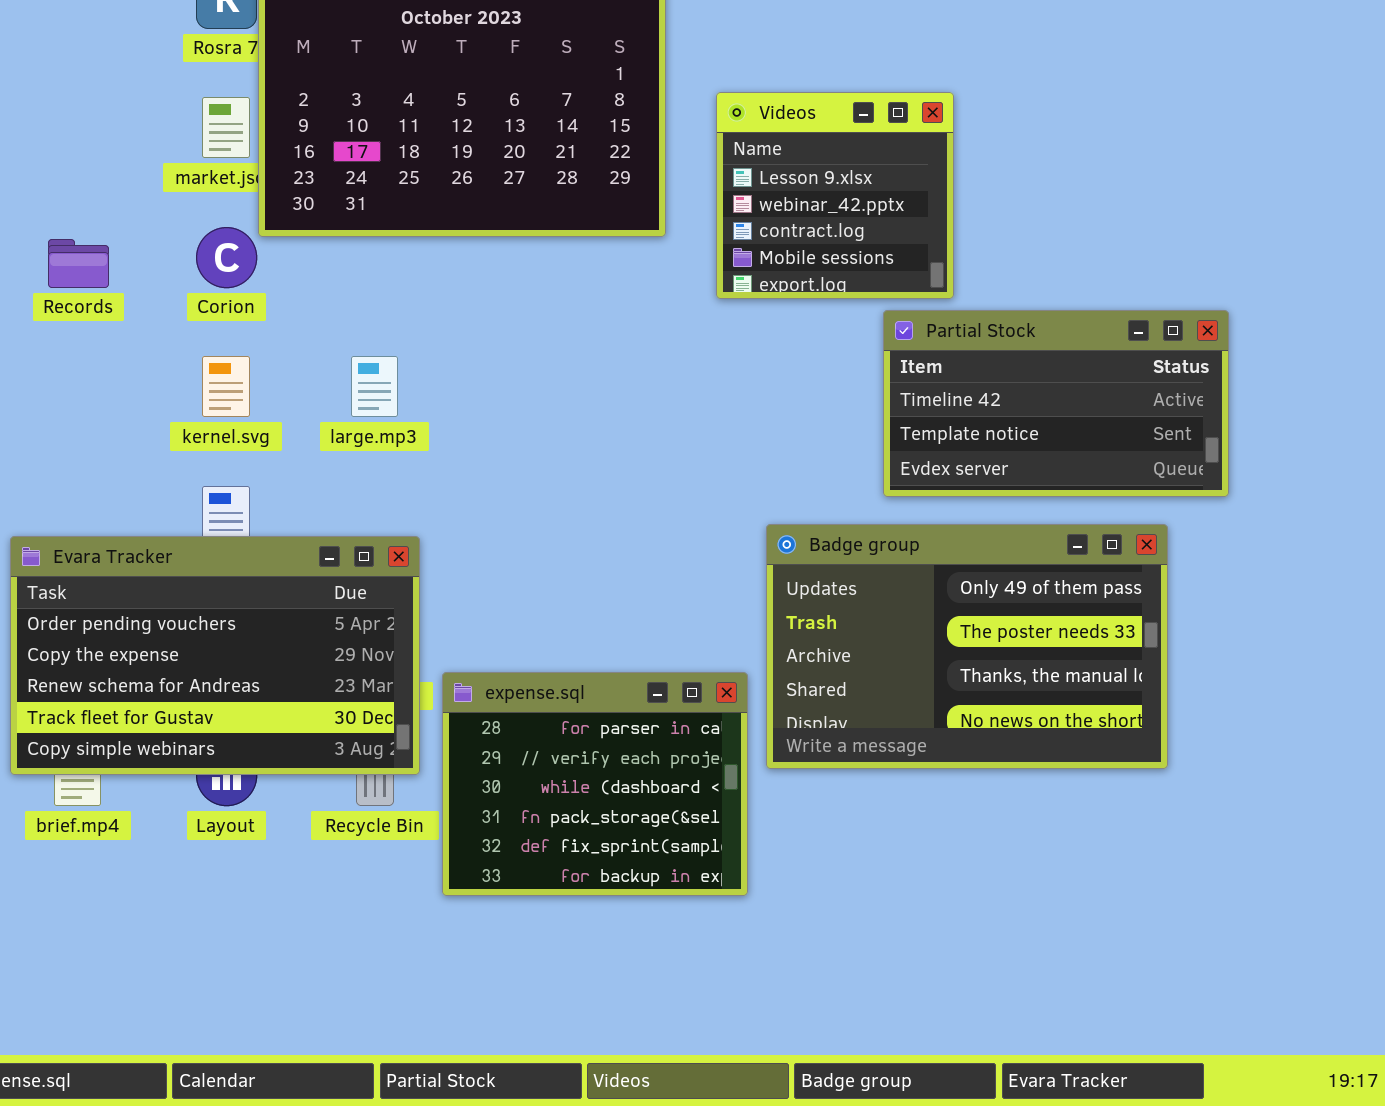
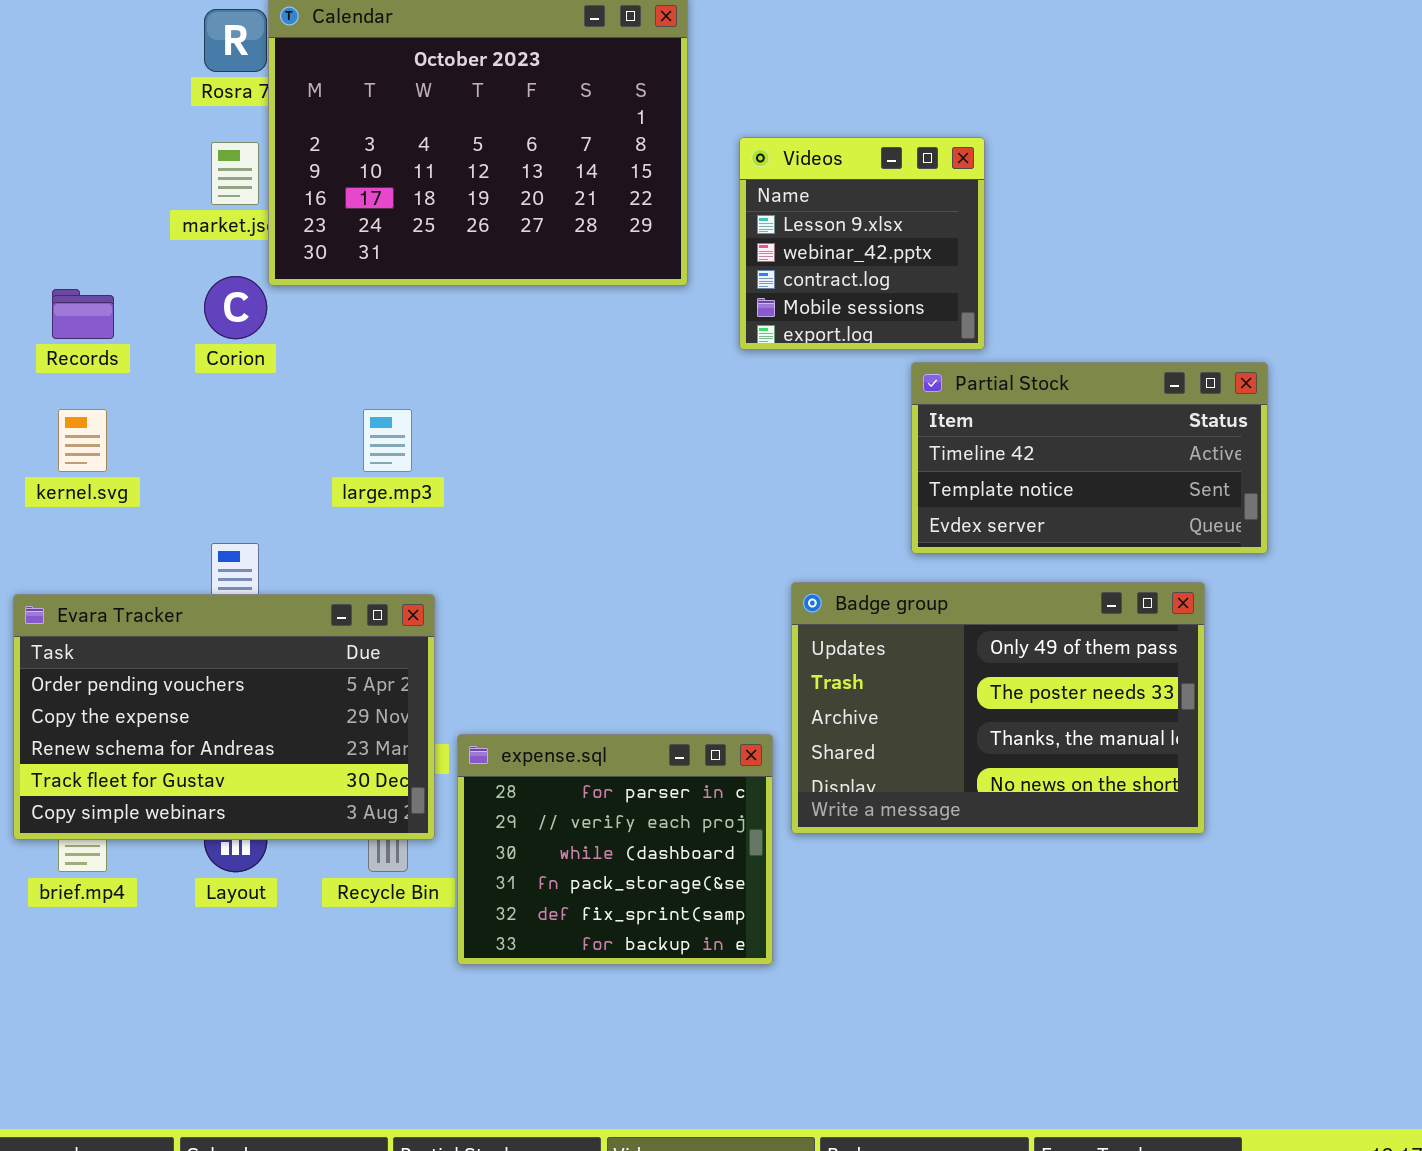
kernel.svg: [202,356,250,417] -> [58,409,107,472], moved

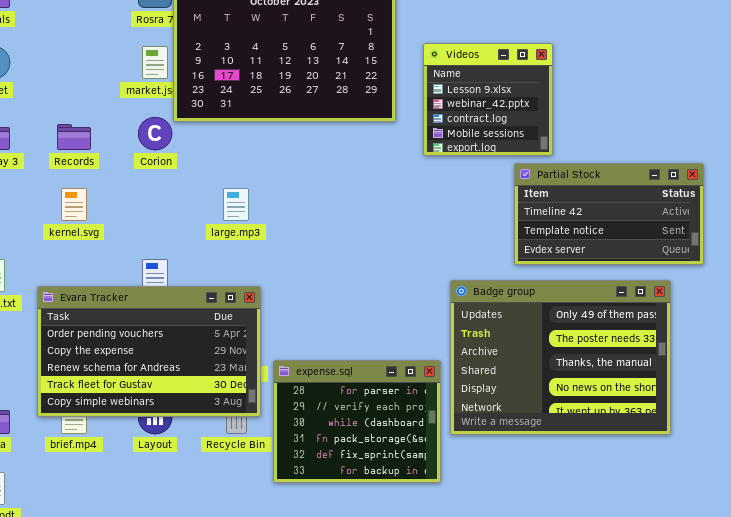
Badge group: [791,582,1205,834] -> [450,280,671,435], resized

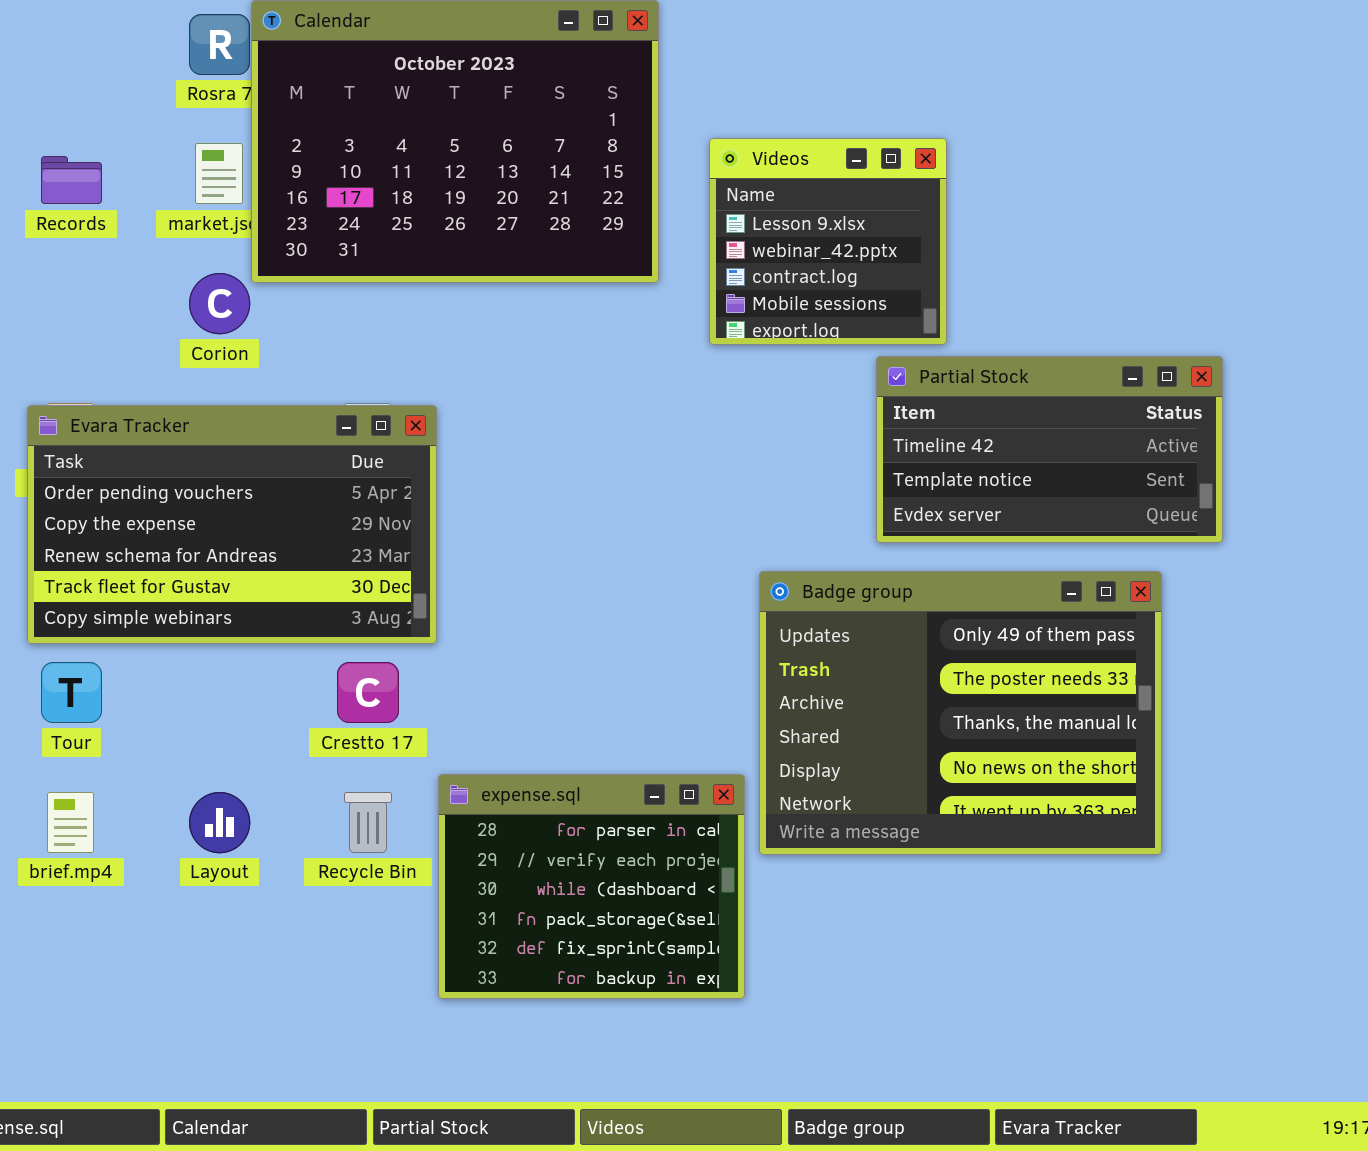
Records: [57,124,91,150] -> [41,156,102,204], moved
Evara Tracker: [37,286,261,417] -> [27,405,437,644], moved
expense.sql: [273,360,441,483] -> [438,774,745,999], moved

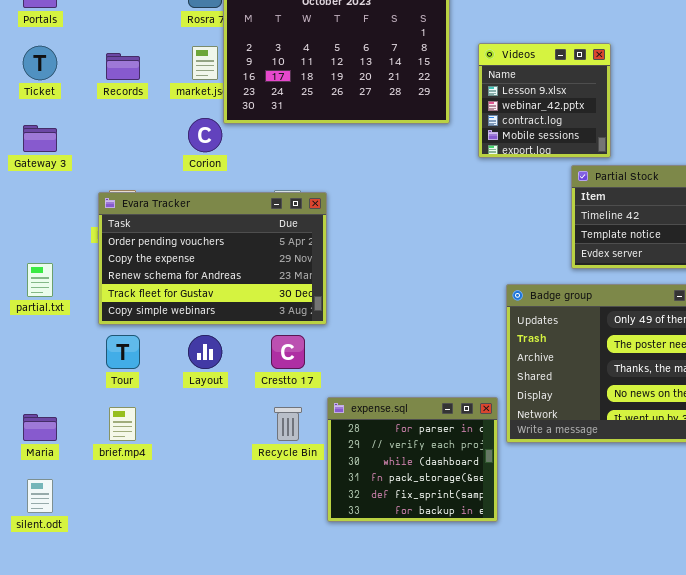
Layout: [189,792,250,853] -> [188,335,222,369], moved

